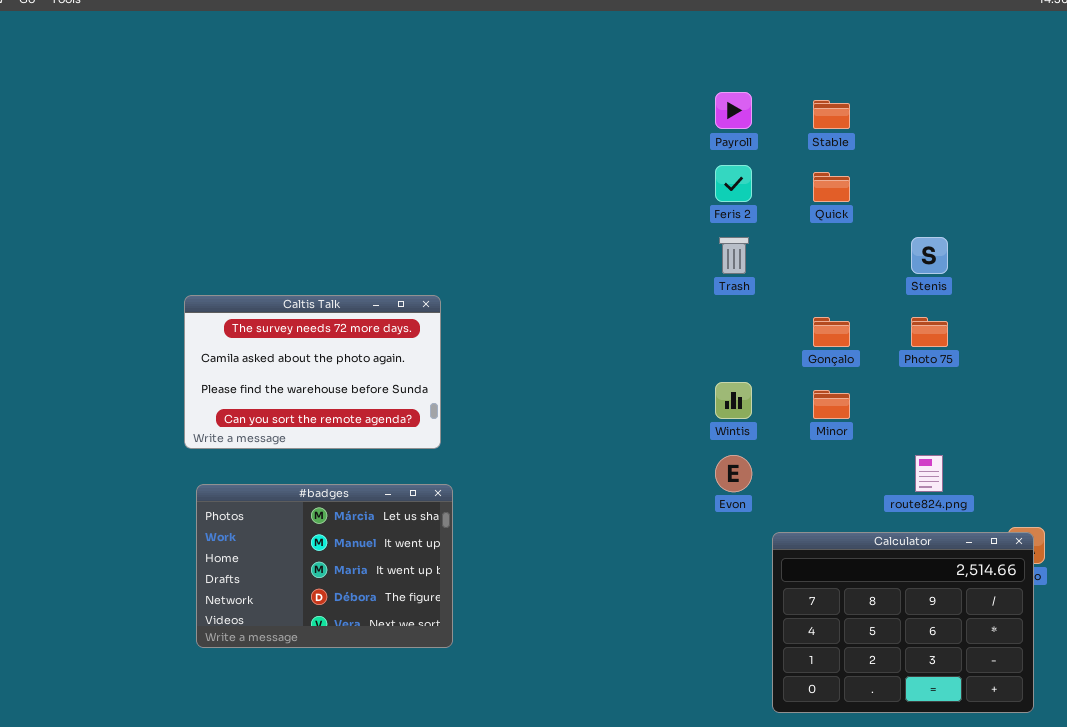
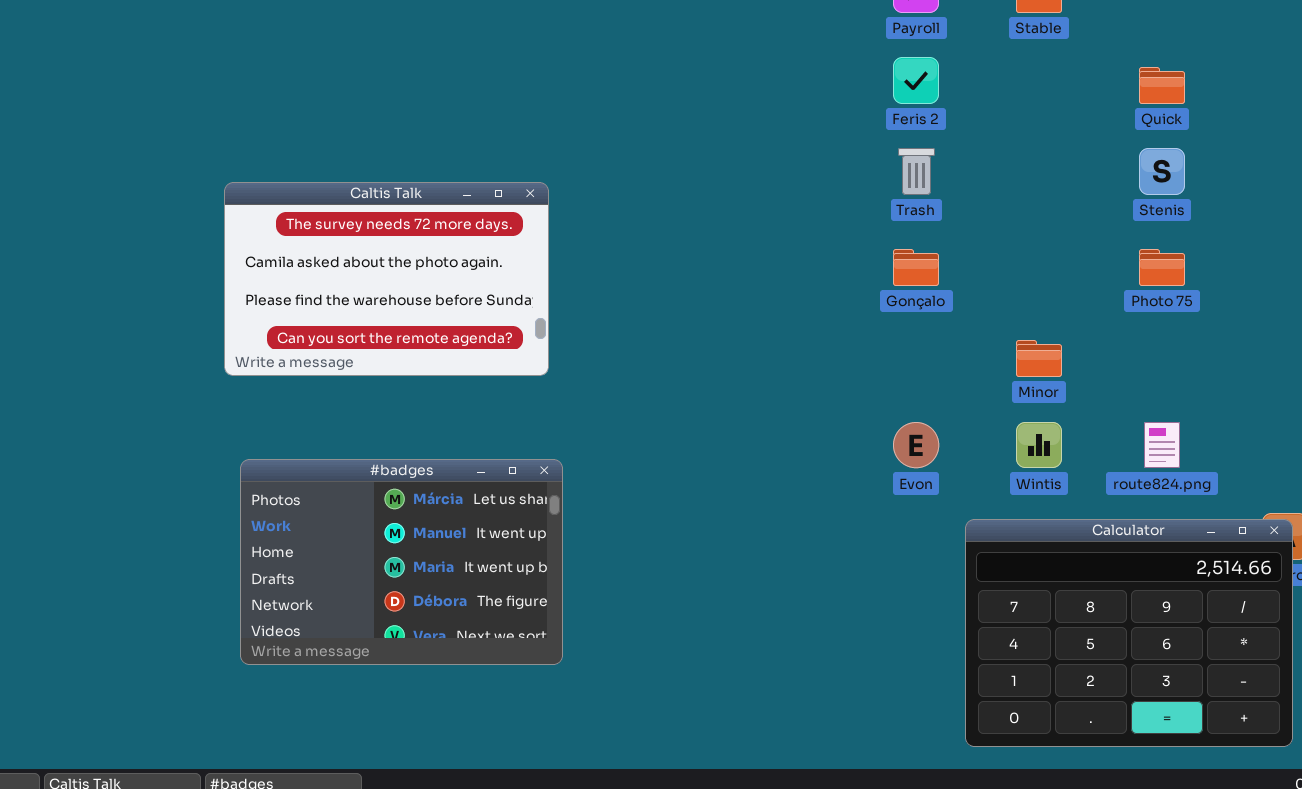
Quick: [813,172,850,202] -> [1139,67,1185,104], moved
Caltis Talk: [184,295,441,449] -> [224,182,549,376], moved
Gonçalo: [813,317,850,347] -> [893,249,939,286], moved
Wintis: [715,382,752,419] -> [1016,422,1062,468], moved

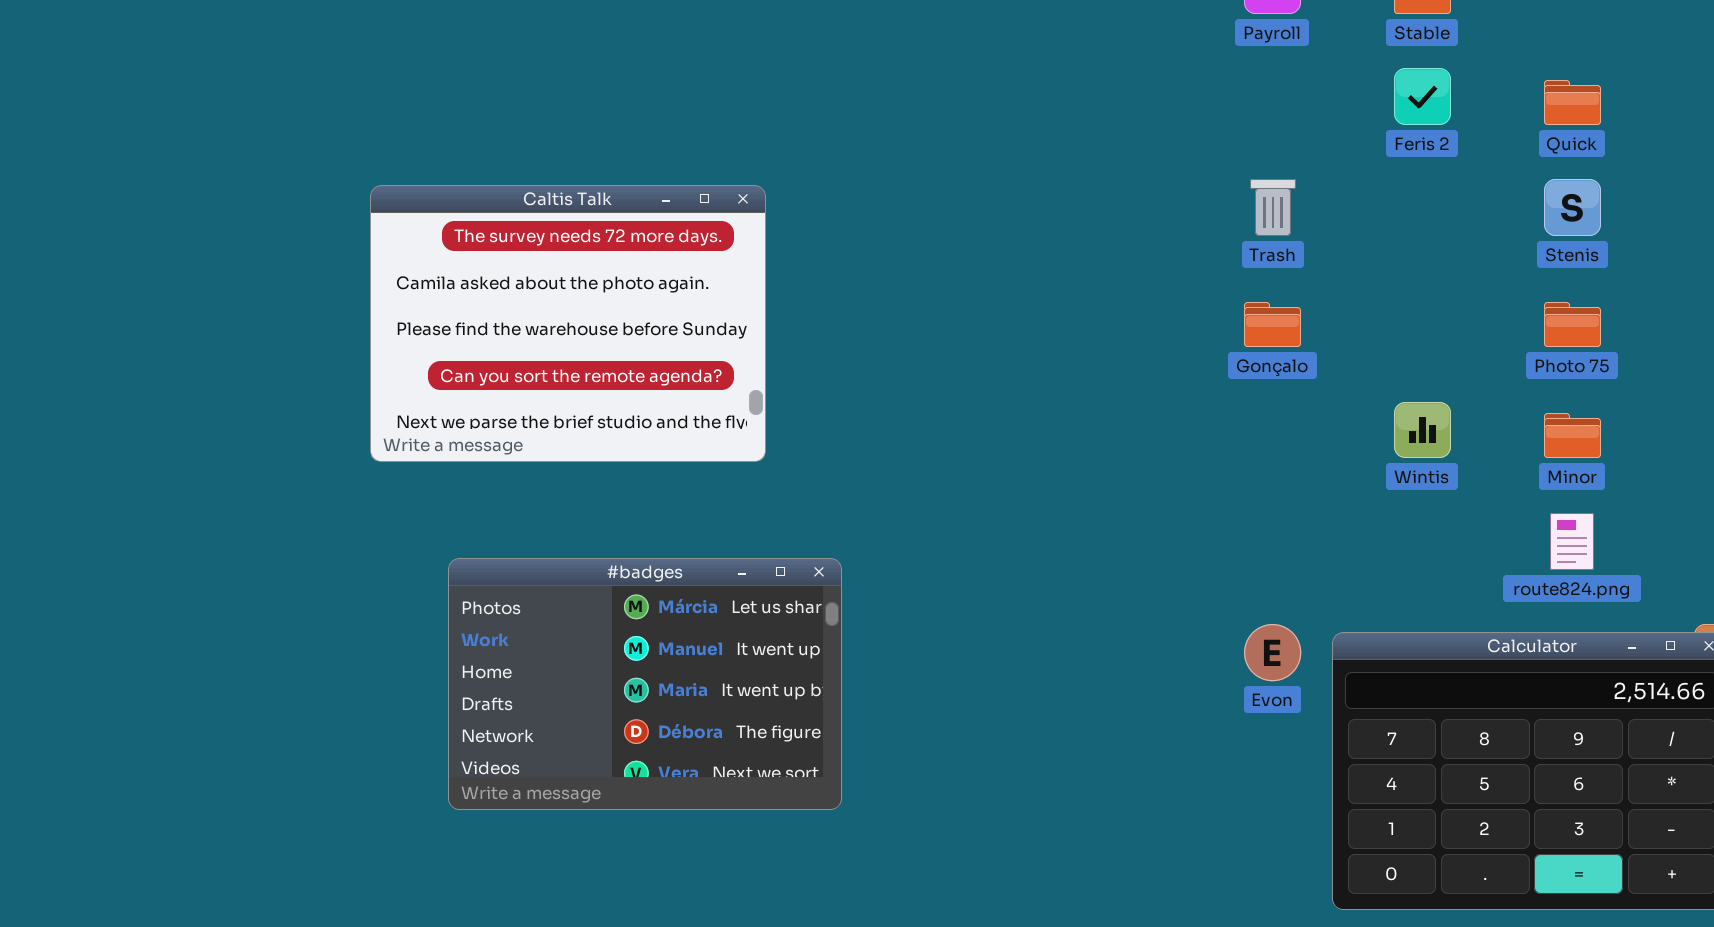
Feris 2: [893,57,939,104] -> [1394,68,1451,125], moved
Caltis Talk: [224,182,549,376] -> [370,185,766,462], moved, resized
Minor: [1016,340,1062,377] -> [1544,413,1601,458], moved
Evon: [893,422,939,468] -> [1244,624,1301,681], moved
Wintis: [1016,422,1062,468] -> [1394,402,1451,458], moved

